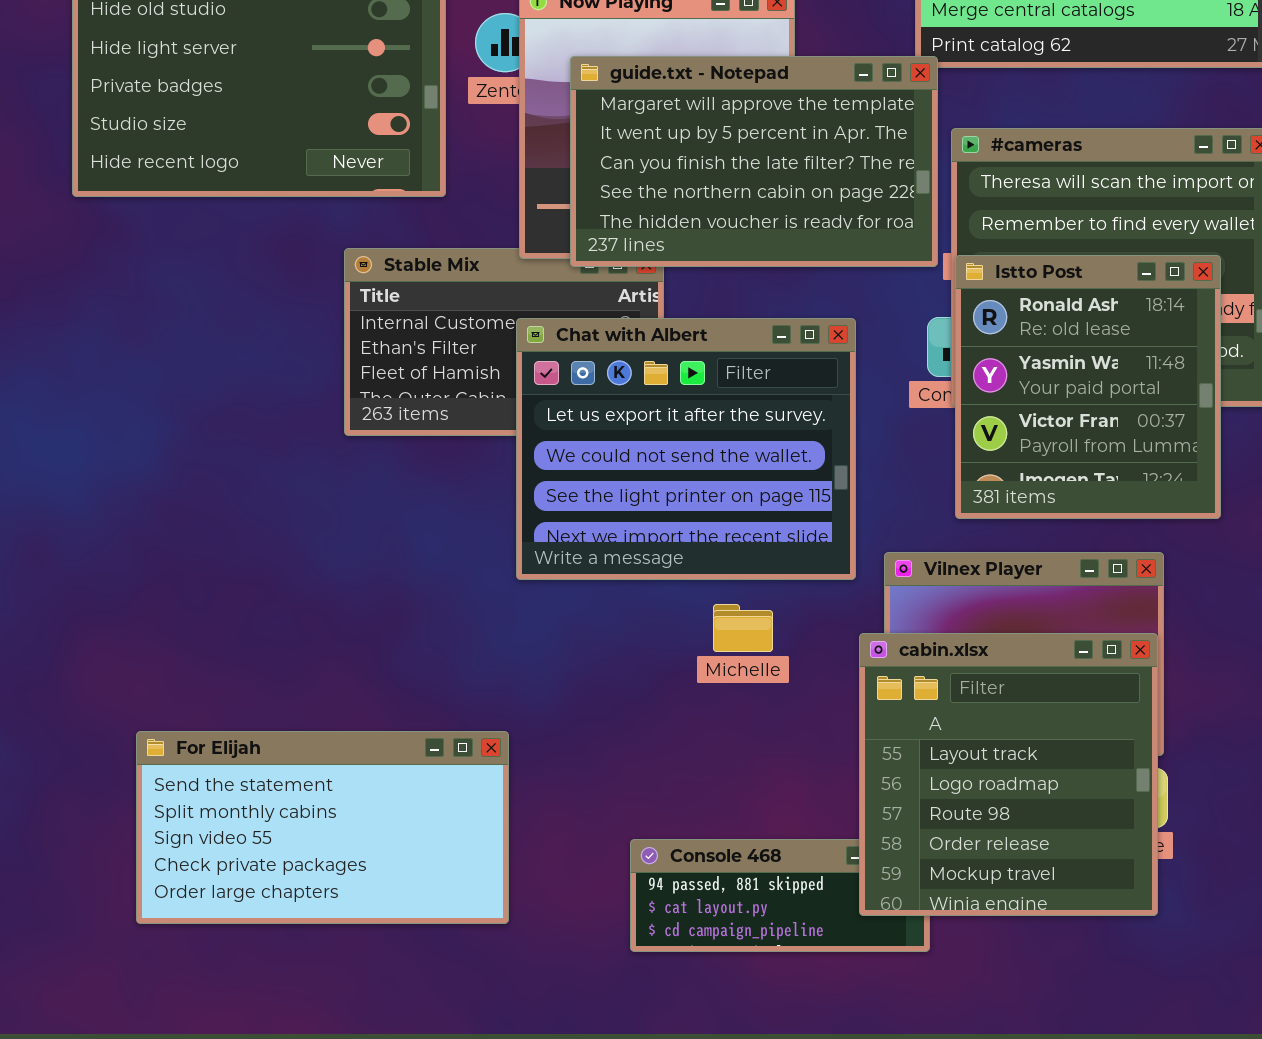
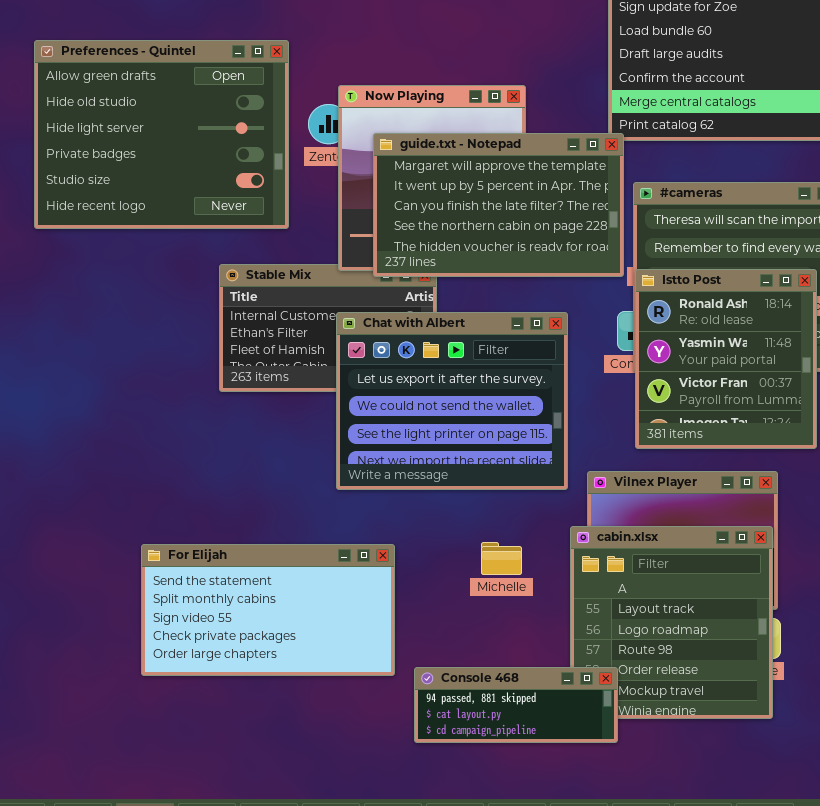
Michelle: [713,604,773,652] -> [481,542,522,575], moved
For Elijah: [136,731,509,924] -> [141,544,395,676], moved
Console 468: [630,839,930,952] -> [414,667,618,743], raised

